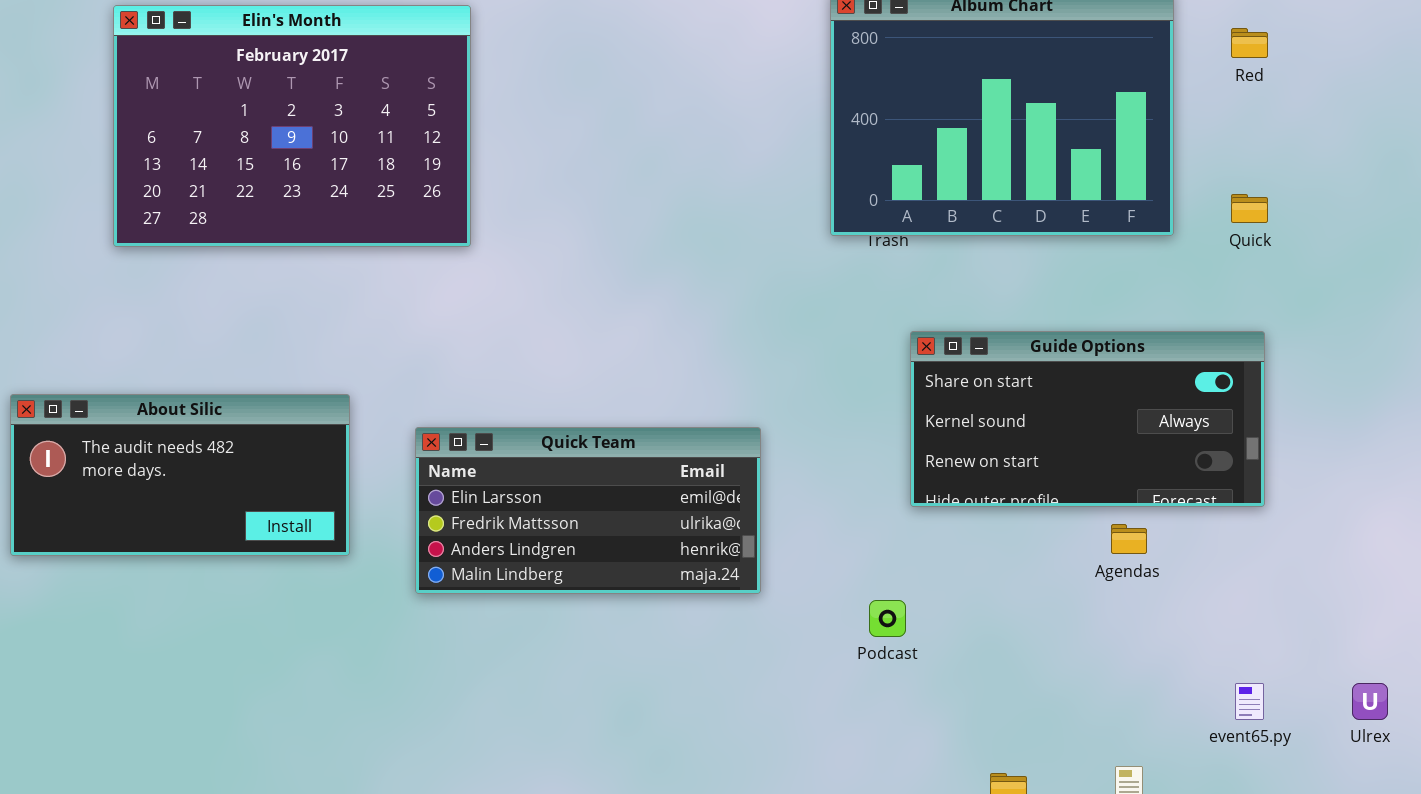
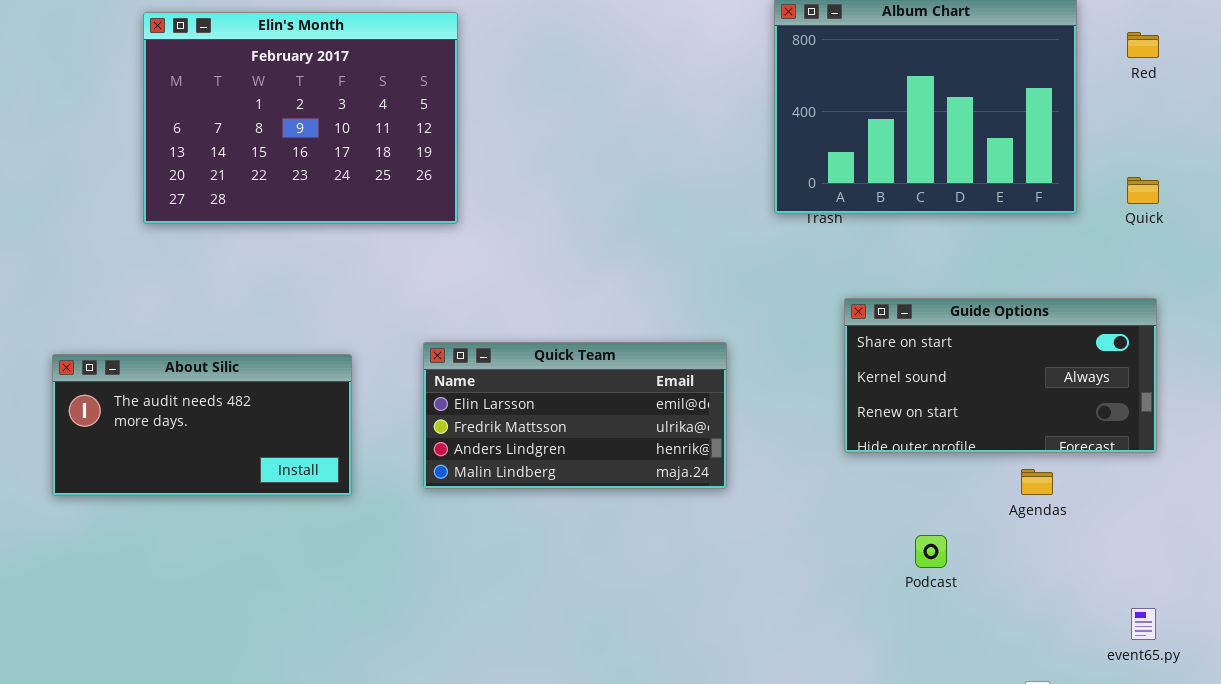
Quick Team: [415,427,761,594] -> [423,342,727,489], moved
Podcast: [869,600,906,637] -> [915,535,947,568], moved

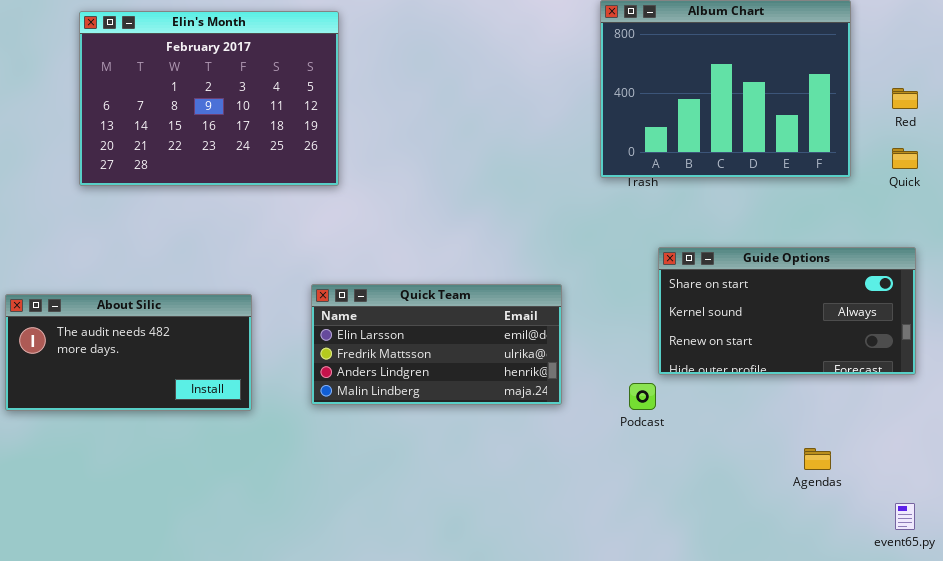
Red: [1127,32,1159,58] -> [892,88,918,109], moved
Agendas: [1021,469,1053,495] -> [804,448,831,470], moved
Podcast: [915,535,947,568] -> [629,383,656,410], moved

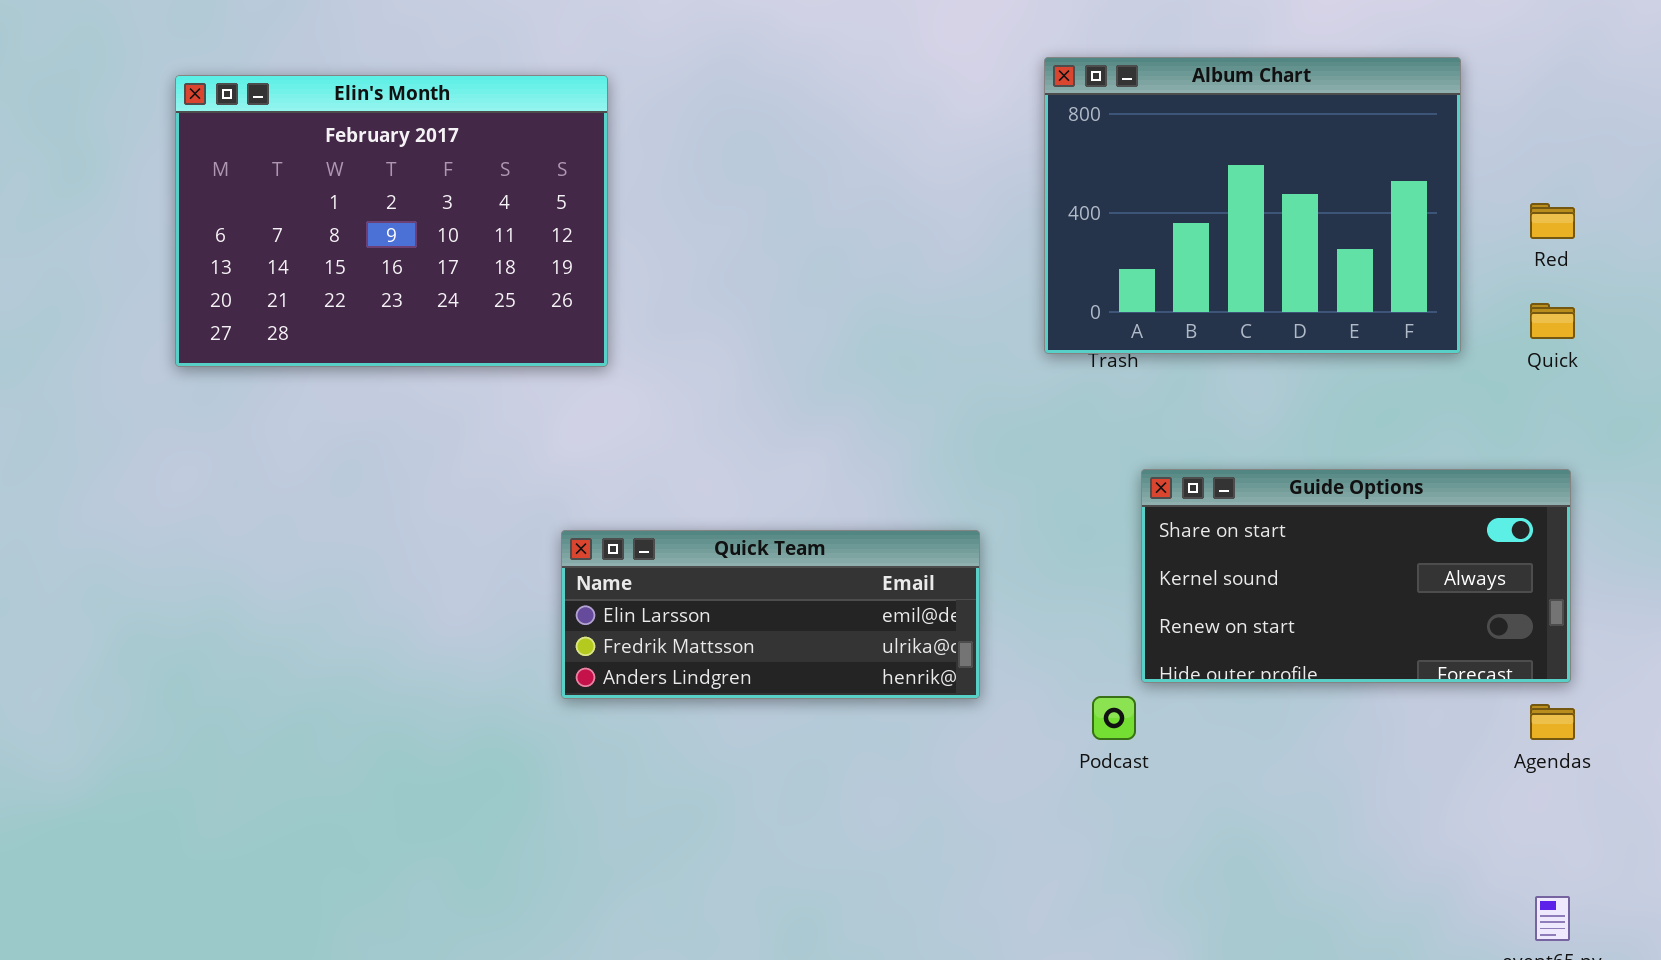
Quick Team: [311,284,562,405] -> [561,530,980,699], resized
About Silic: [5,294,252,411] -> none, closed
Agendas: [804,448,831,470] -> [1530,704,1575,740], moved

